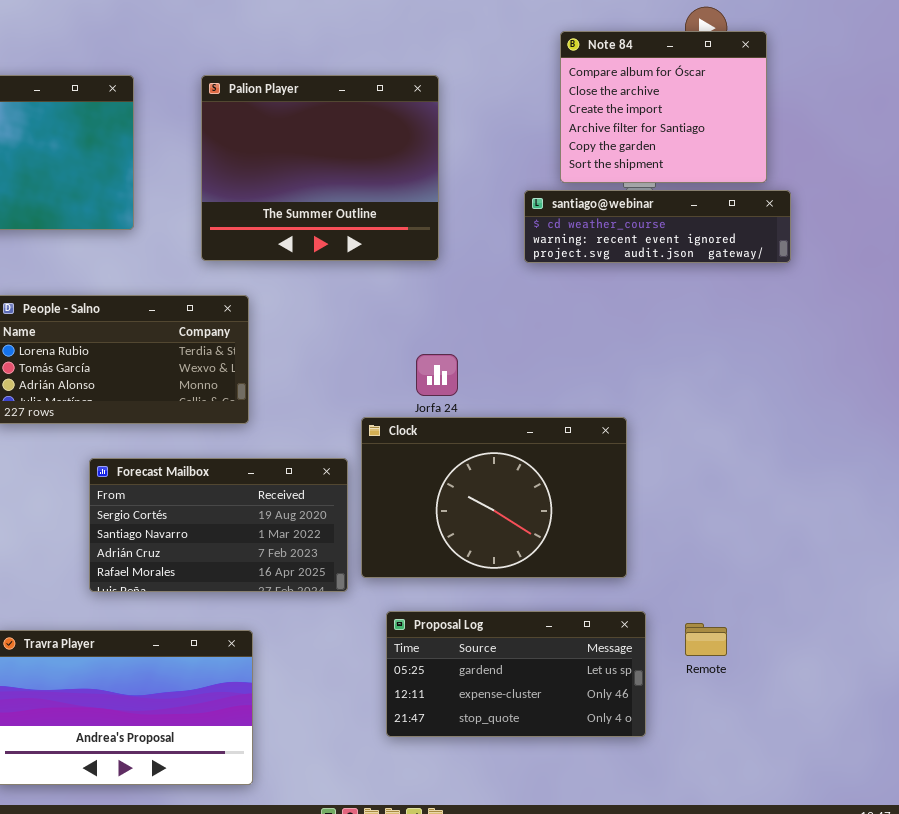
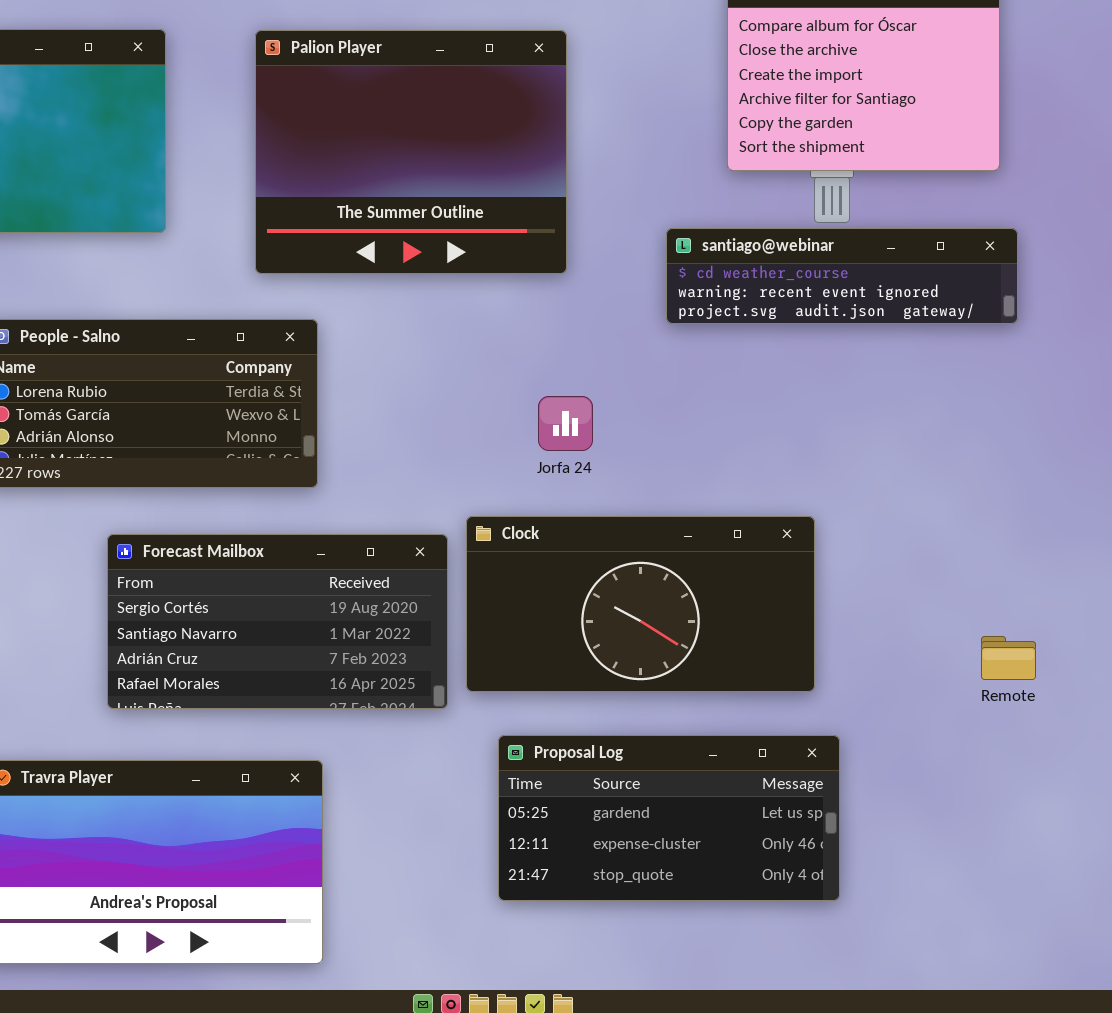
santiago@webinar: [524,190,791,263] -> [666,228,1018,324], moved
Clock: [361,417,627,578] -> [466,516,815,692], resized
Remote: [685,623,727,656] -> [981,636,1036,680], moved

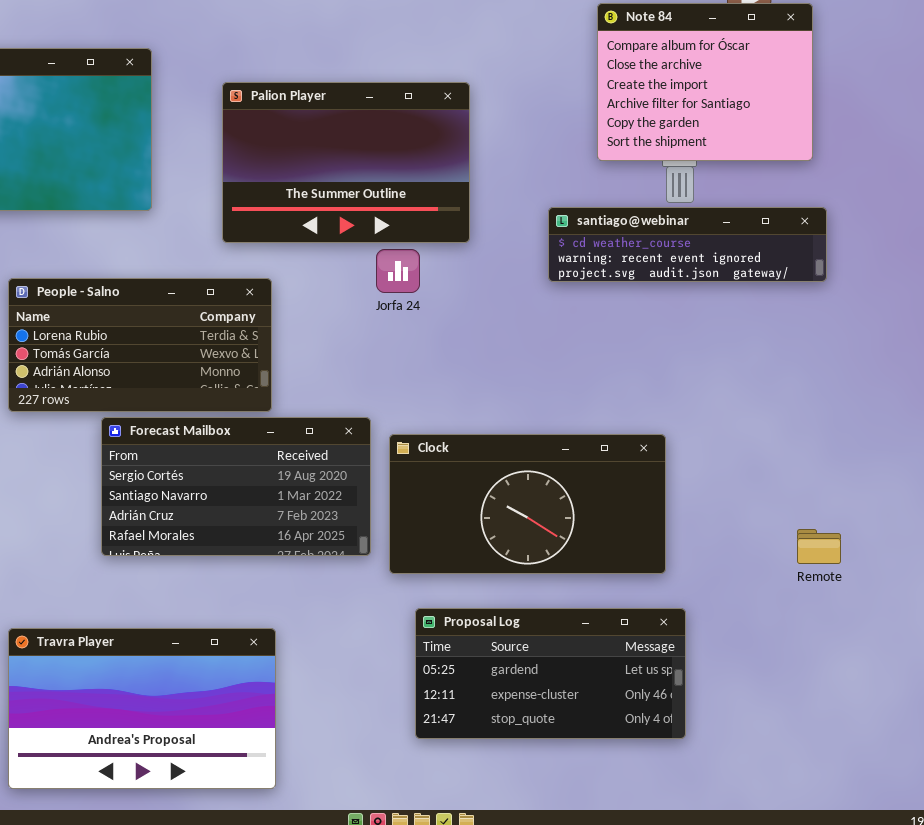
Palion Player: [255,30,567,274] -> [222,82,470,243], resized
Jorfa 24: [538,396,593,451] -> [376,249,420,293], moved
Forecast Mailbox: [107,534,448,709] -> [101,417,371,556], moved

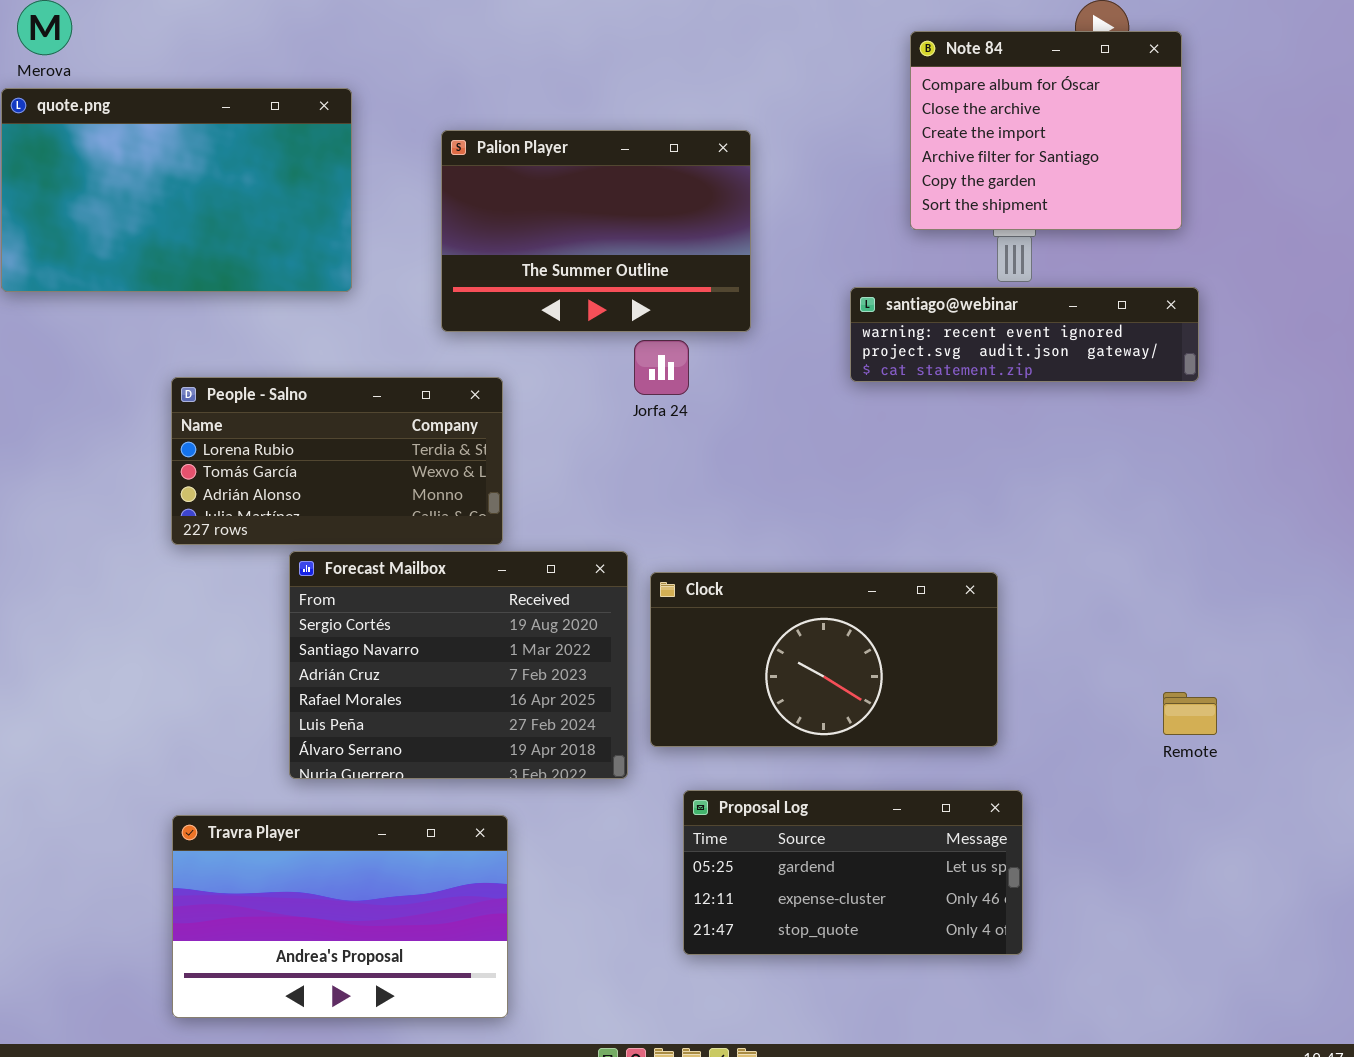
santiago@webinar: [548,207,827,282] -> [850,287,1199,382], scrolled down 1 row
Forecast Mailbox: [101,417,371,556] -> [289,551,628,779], resized

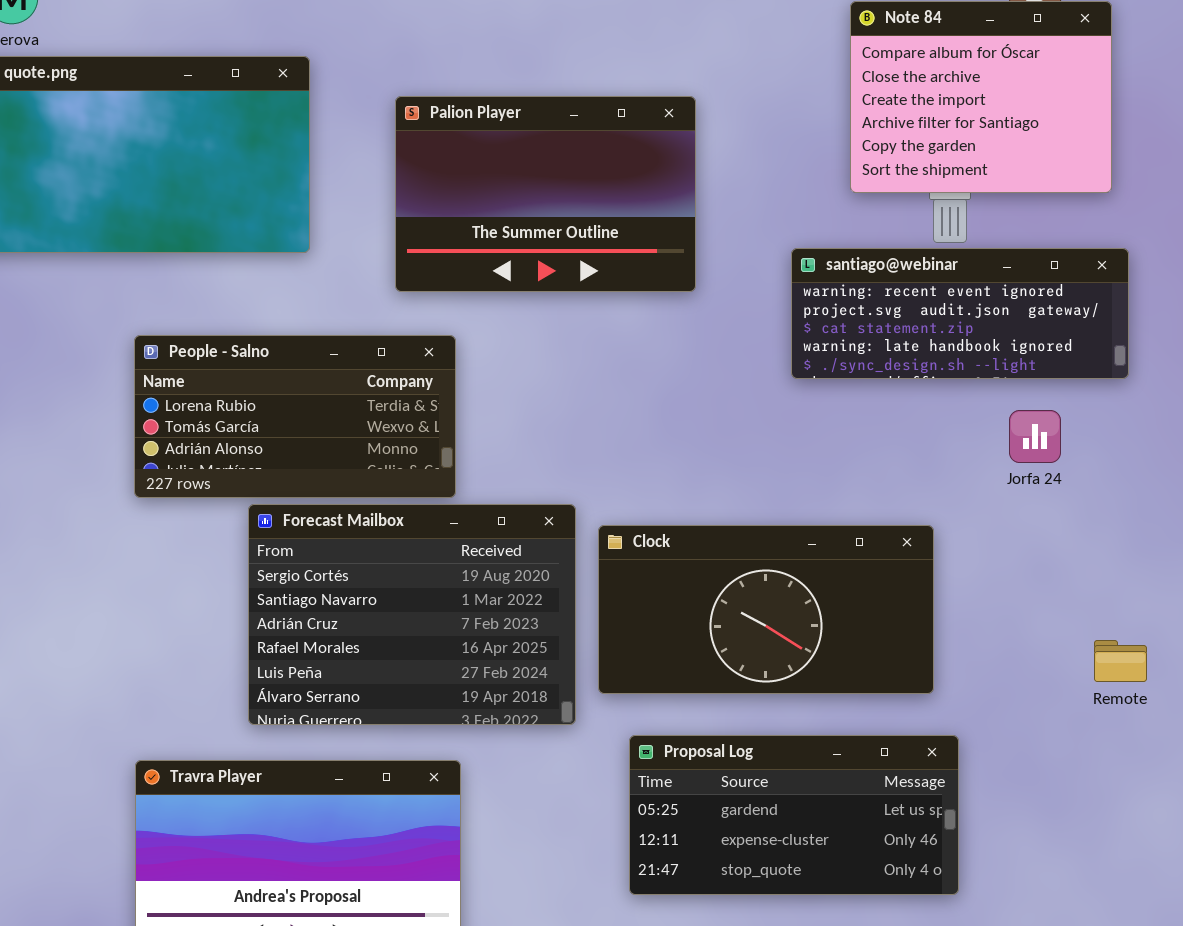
santiago@webinar: [850,287,1199,382] -> [791,248,1129,379], resized
Jorfa 24: [634,340,689,395] -> [1009,410,1061,463], moved

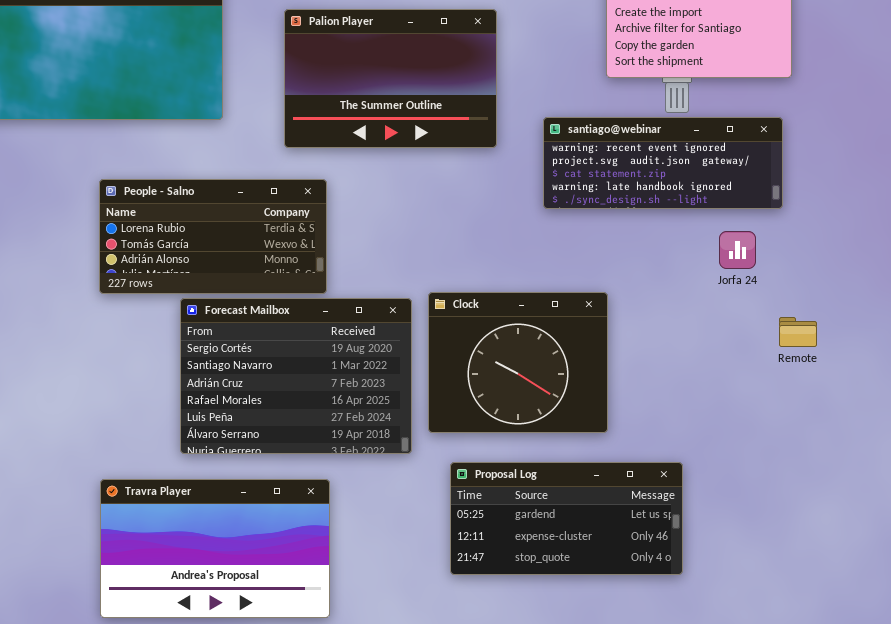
santiago@webinar: [791,248,1129,379] -> [543,117,783,209], moved
Clock: [598,525,934,694] -> [428,292,608,433], resized
Remote: [1094,640,1147,682] -> [779,317,817,347], moved

